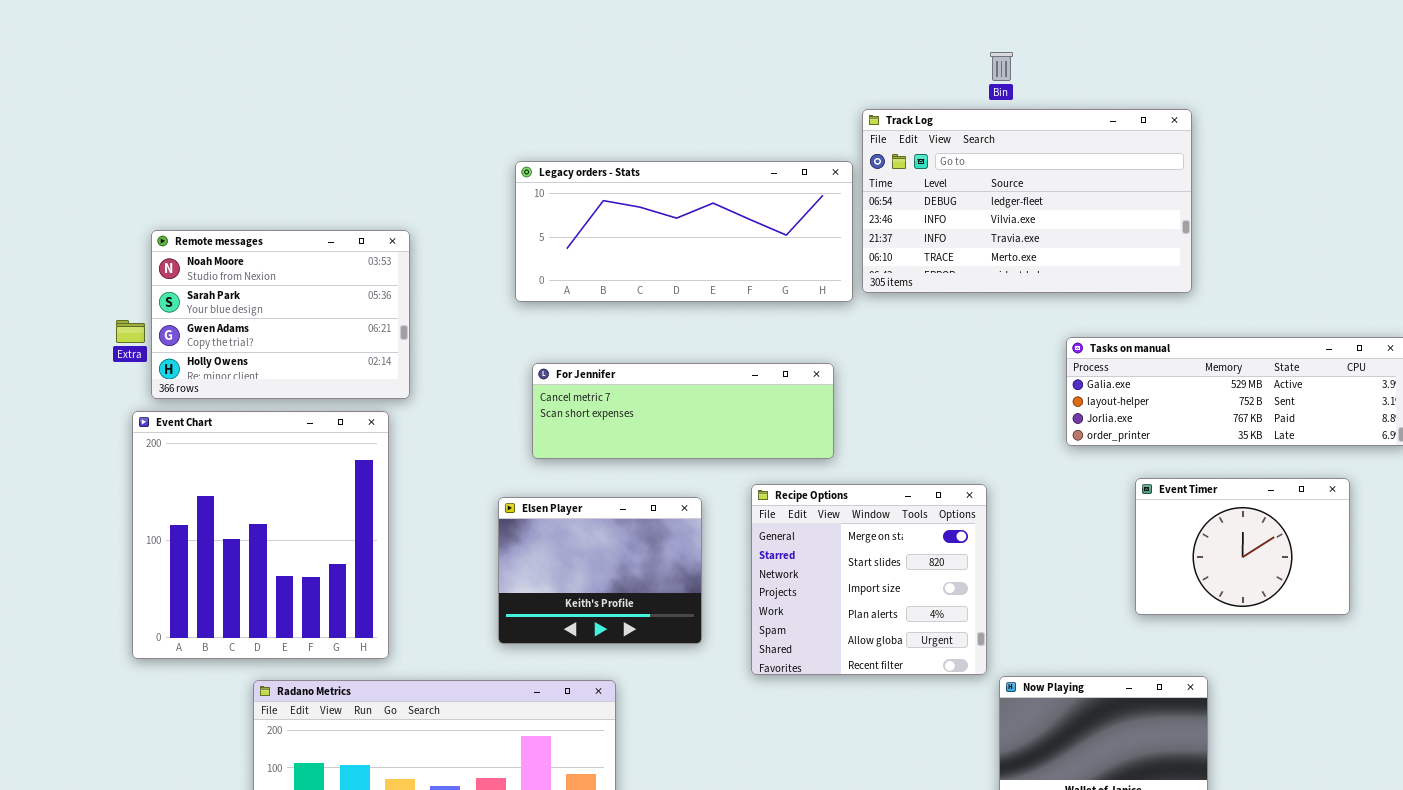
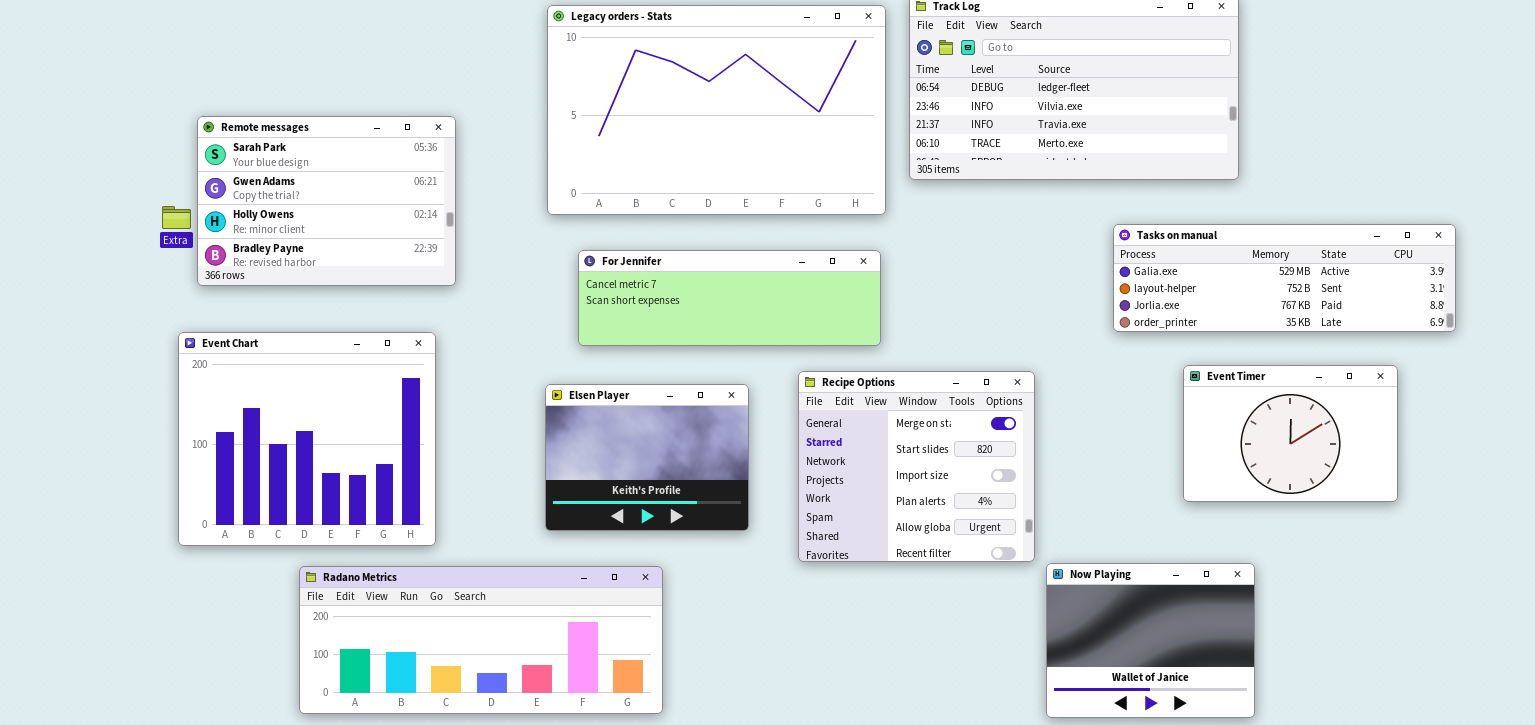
Legacy orders - Stats: [515,161,853,302] -> [547,5,886,215], moved, resized
Remote messages: [151,230,410,399] -> [197,116,456,286], scrolled down 1 row
Event Chart: [132,411,389,659] -> [178,332,436,546], resized

